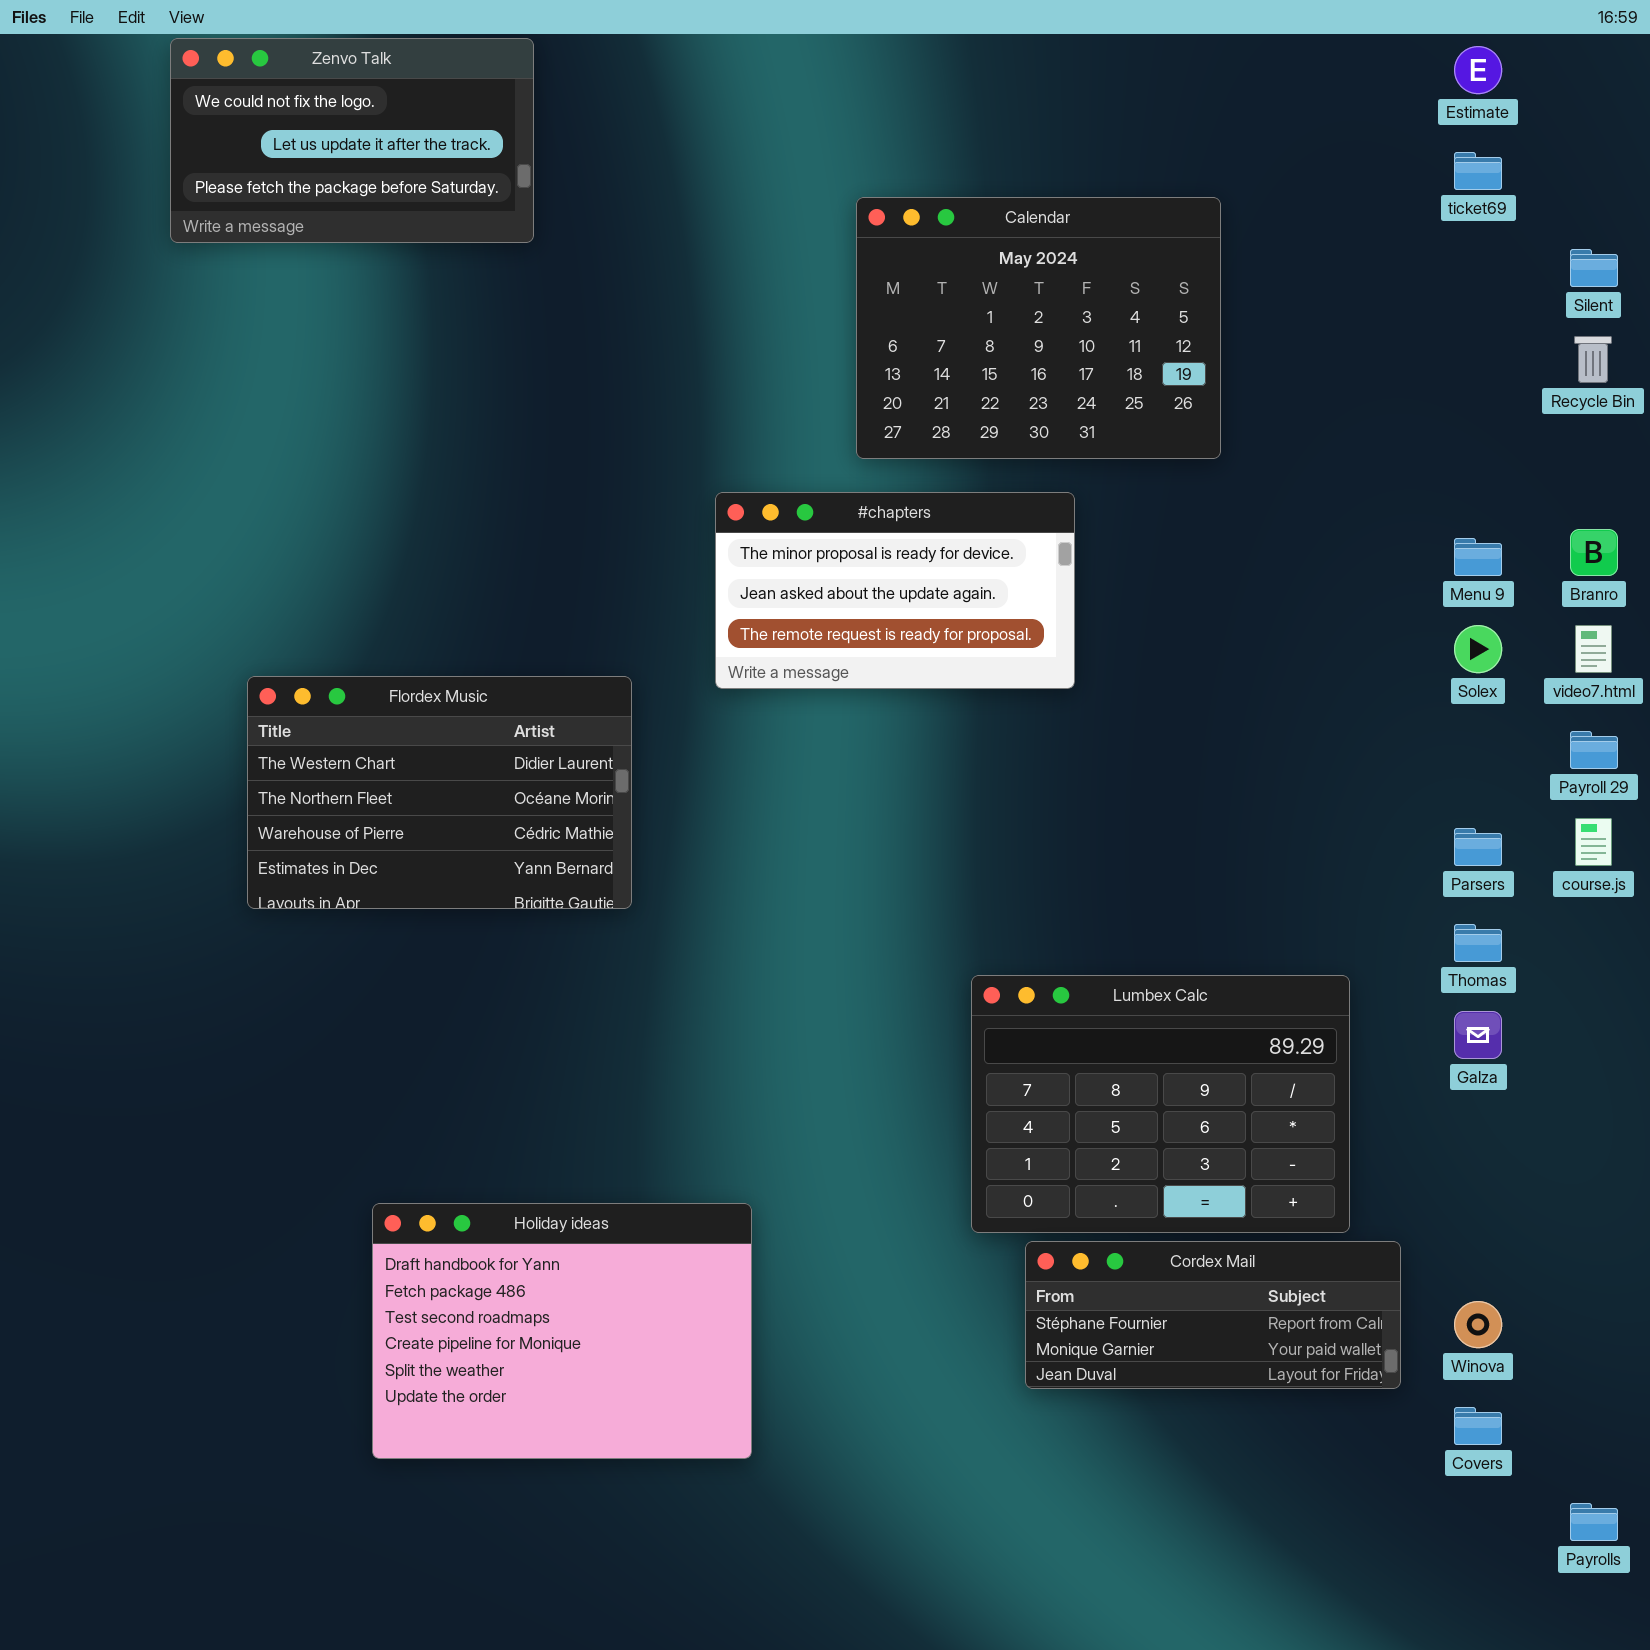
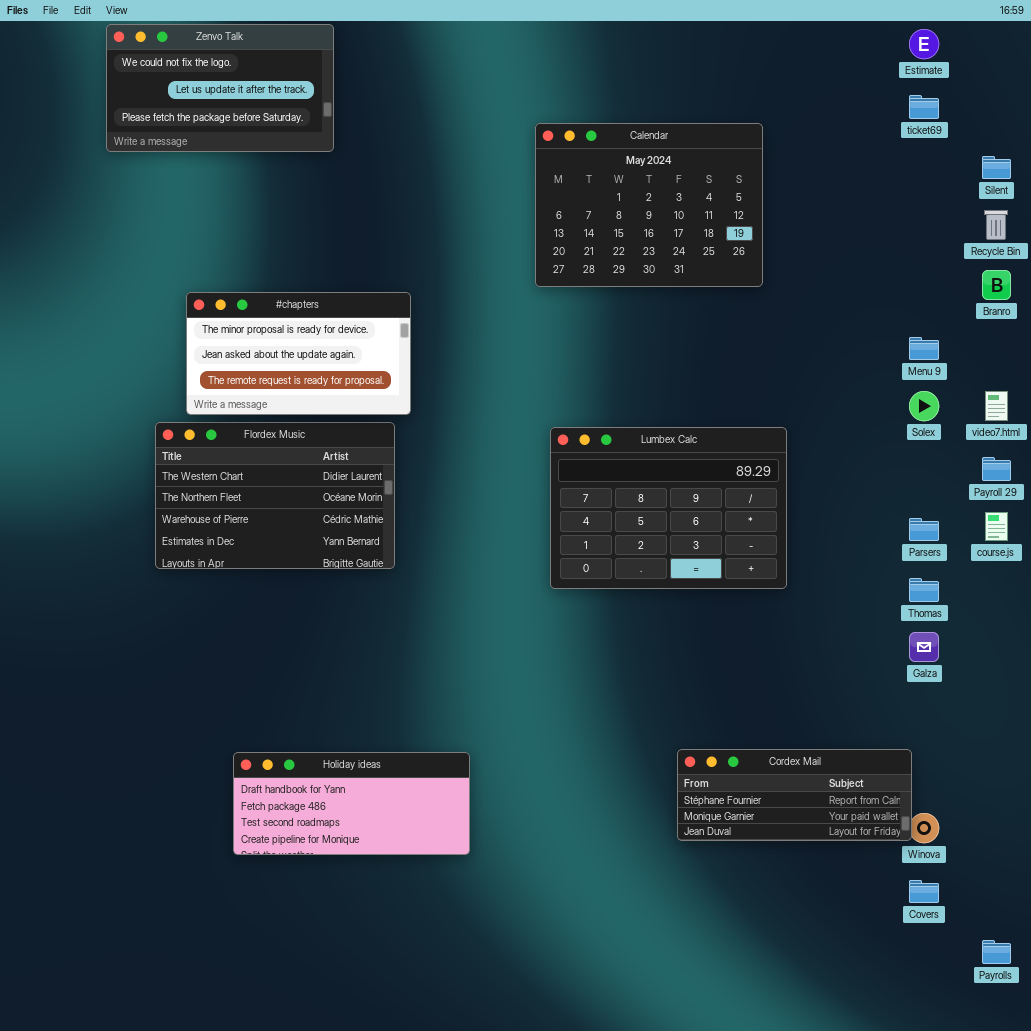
#chapters: [715,492,1075,689] -> [186,292,411,415], moved
Branro: [1570,529,1618,576] -> [982,270,1011,300], moved
Lumbex Calc: [971,975,1350,1233] -> [550,427,787,589], moved
Holiday ideas: [372,1203,752,1459] -> [233,752,470,855], resized
Cordex Mail: [1025,1241,1401,1389] -> [677,749,912,841], moved

